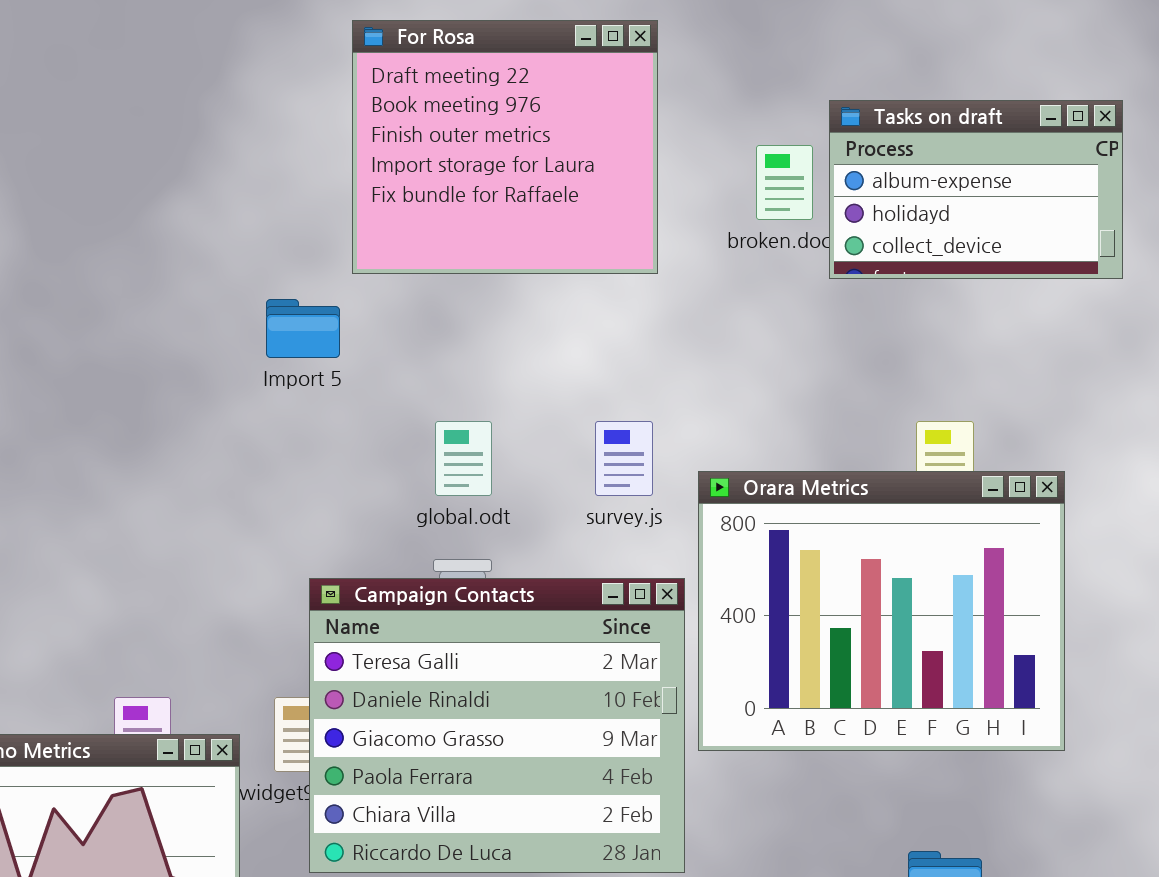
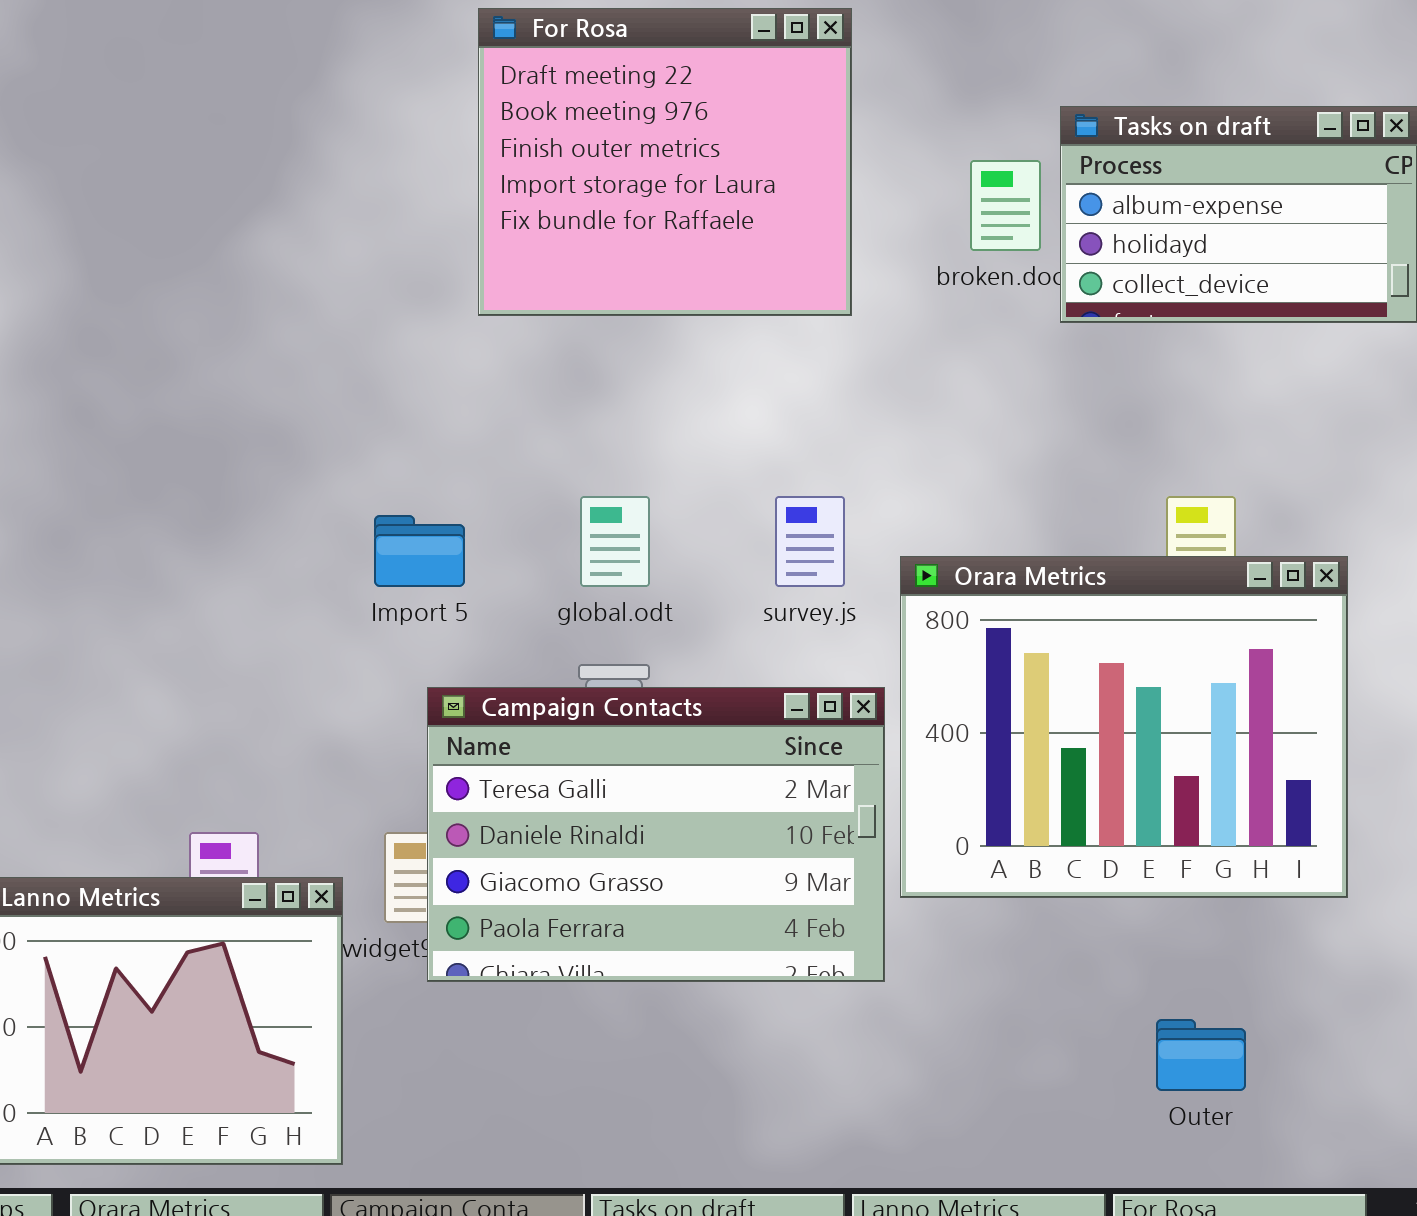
Import 5: [266,299,340,358] -> [374,515,465,587], moved
Campaign Contacts: [309,578,685,873] -> [427,687,885,982], resized

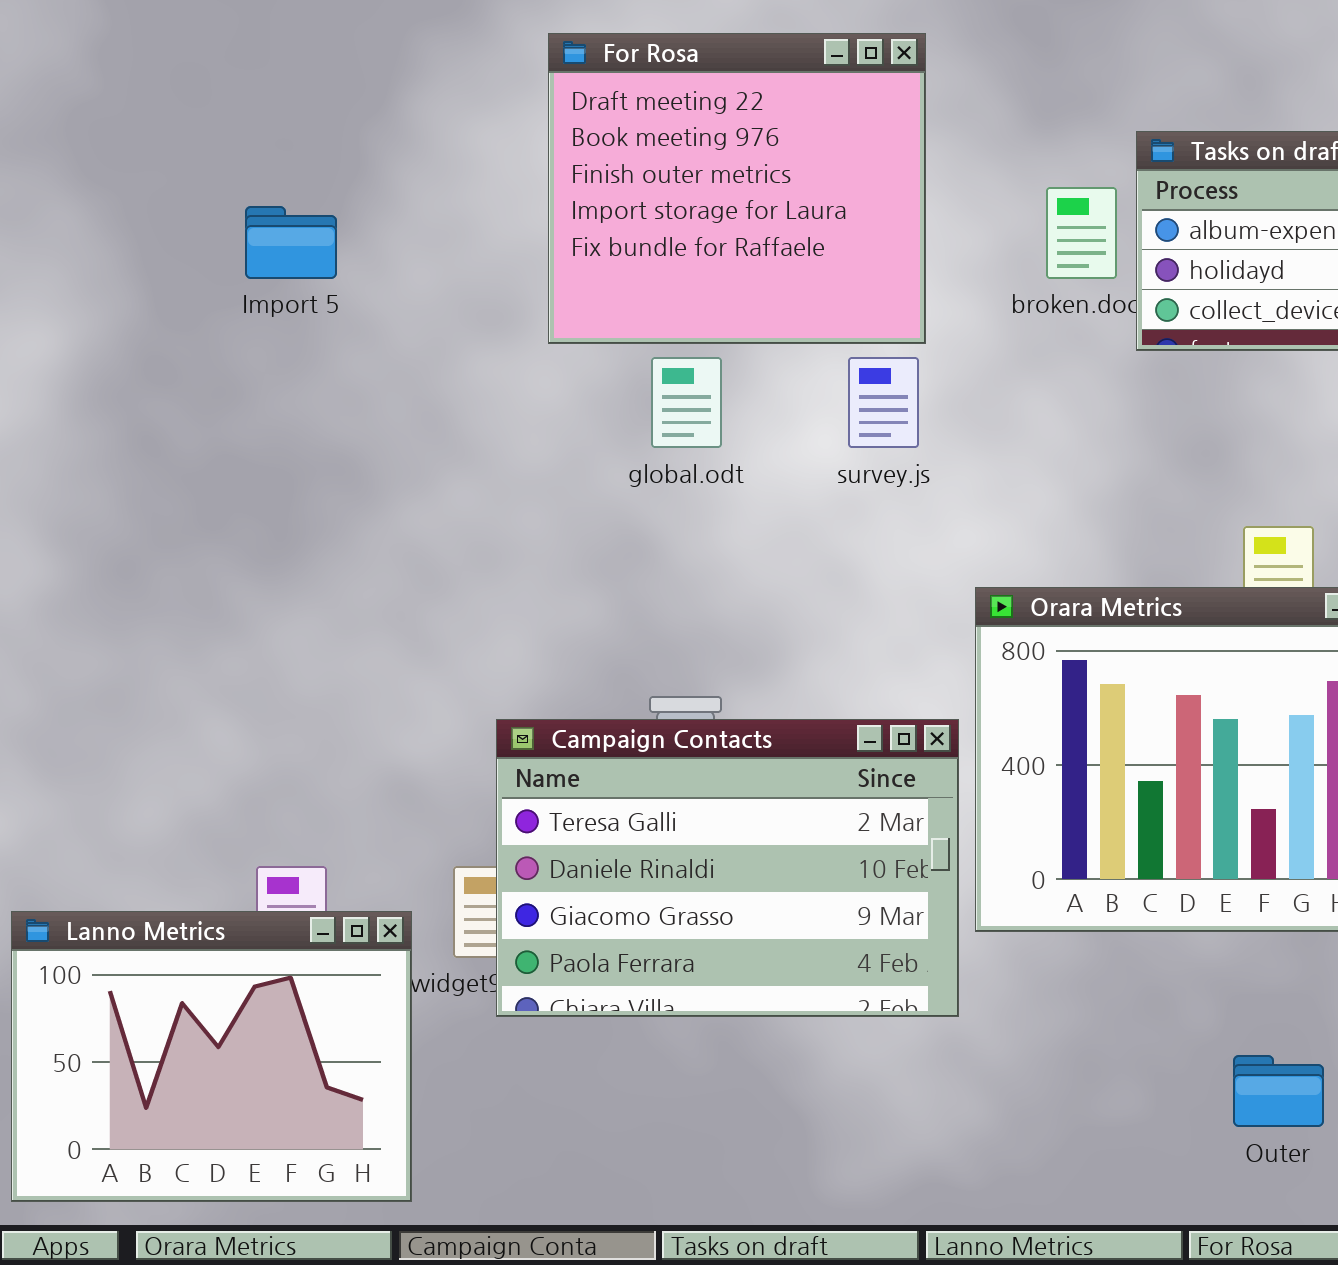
global.odt: [580,496,650,587] -> [651,357,722,448], moved
survey.js: [775,496,845,587] -> [848,357,919,448], moved
Import 5: [374,515,465,587] -> [245,206,337,279], moved

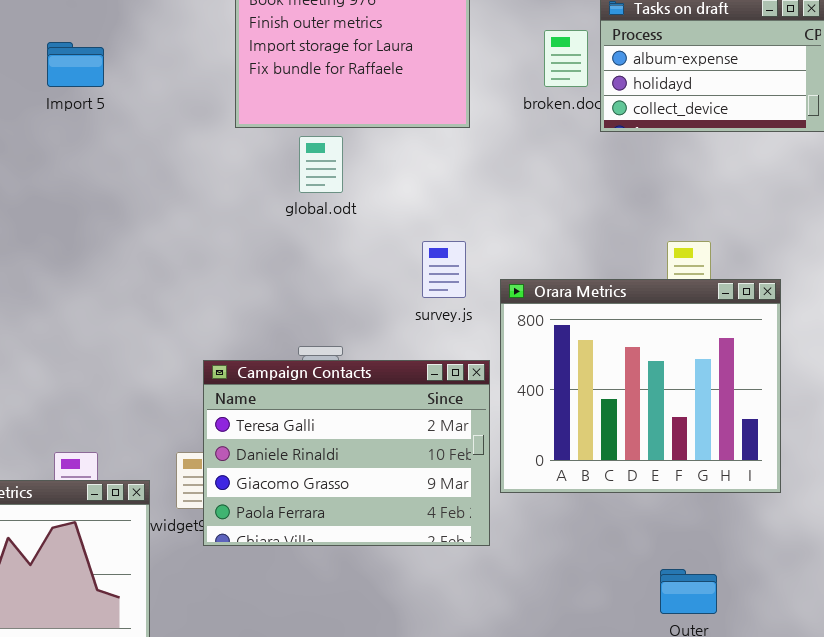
survey.js: [848,357,919,448] -> [422,241,466,298], moved

